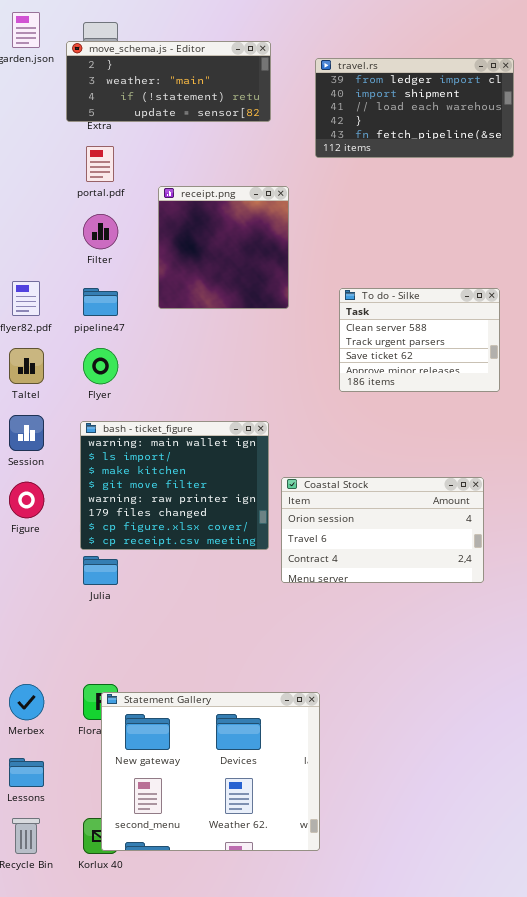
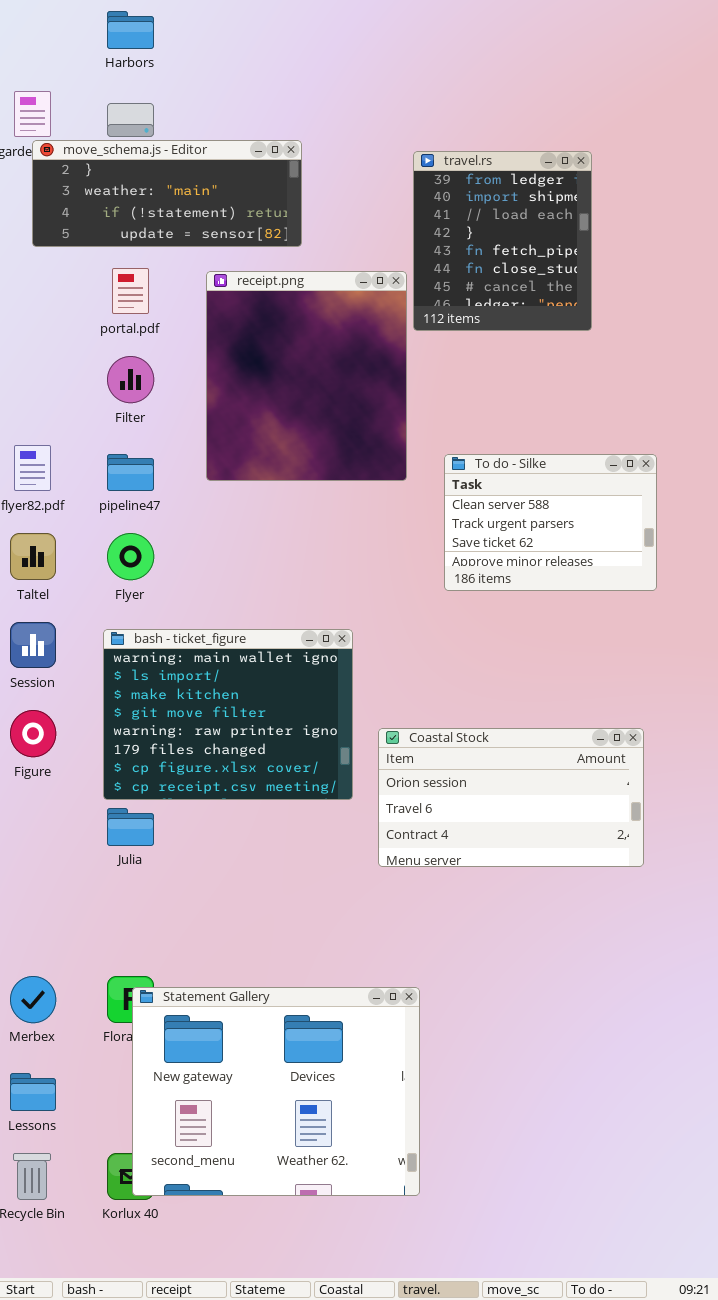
move_schema.js - Editor: [66,41,271,122] -> [32,140,302,247], moved
travel.rs: [315,58,514,158] -> [413,151,592,331], resized
receipt.png: [158,186,289,309] -> [206,271,407,481], resized
Coastal Stock: [281,477,484,583] -> [378,728,644,867], moved

